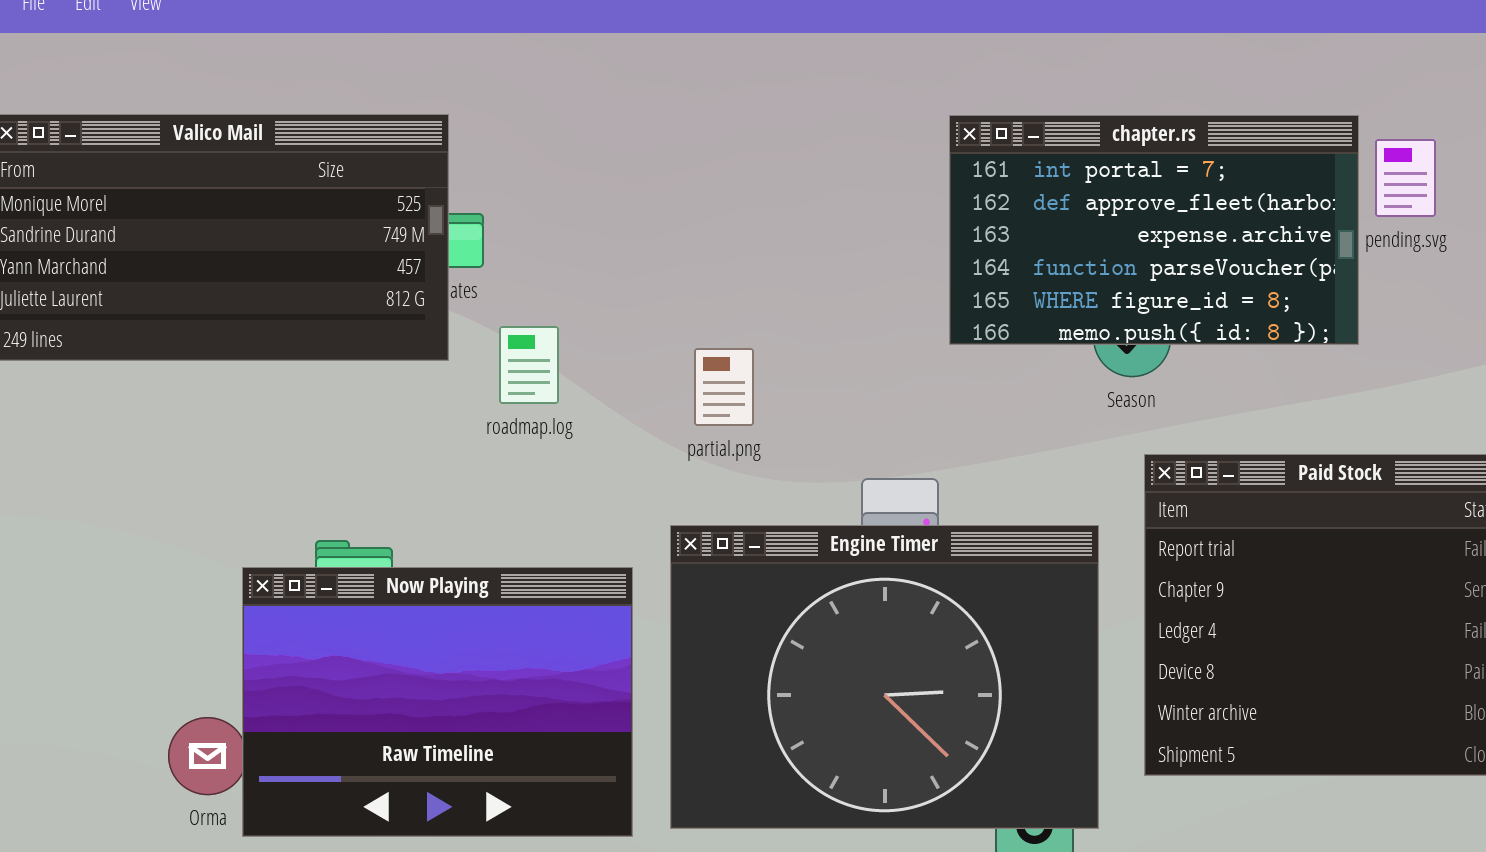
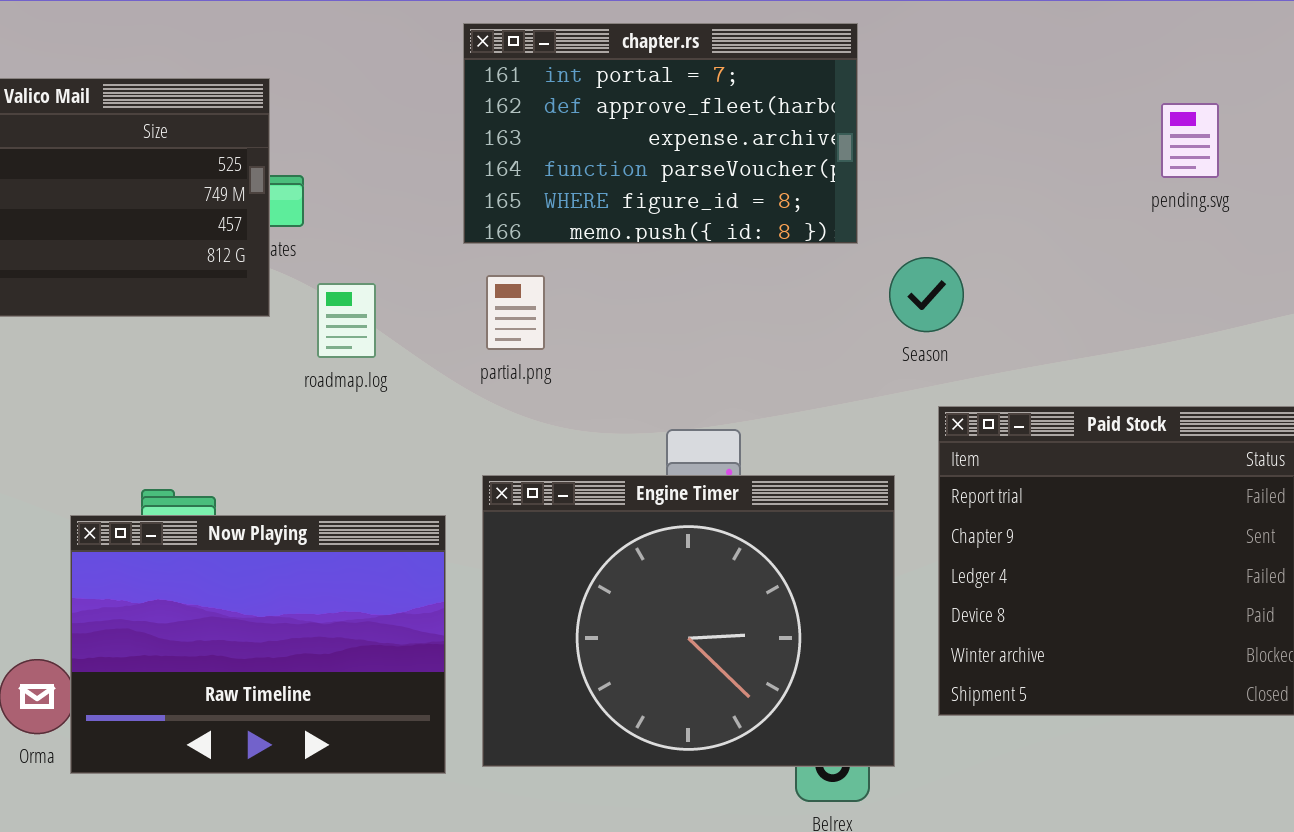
chapter.rs: [949,115,1359,345] -> [463,23,858,244], moved
partial.png: [694,348,754,426] -> [486,275,545,350], moved

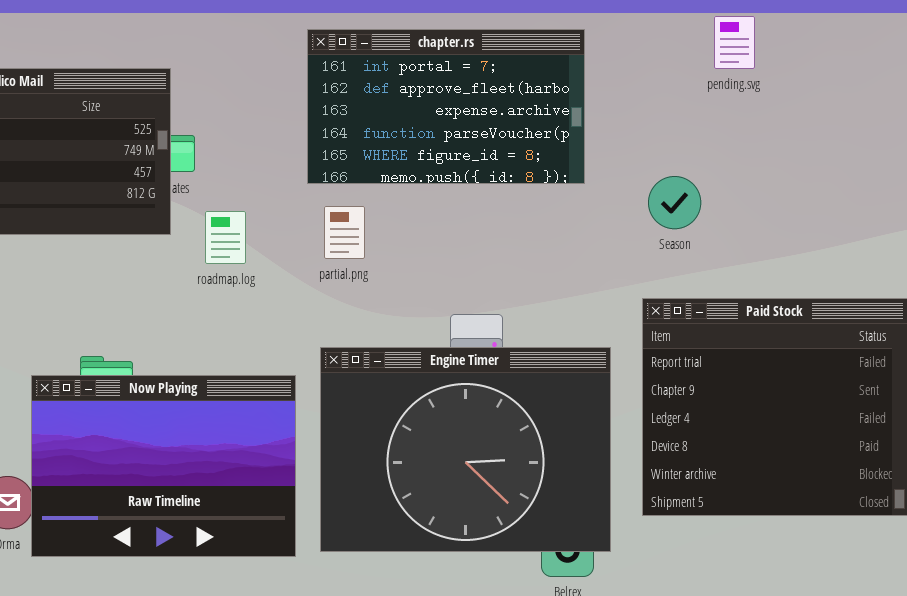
pending.svg: [1161,103,1219,178] -> [714,16,755,69], moved
Season: [889,257,964,332] -> [648,176,701,229], moved

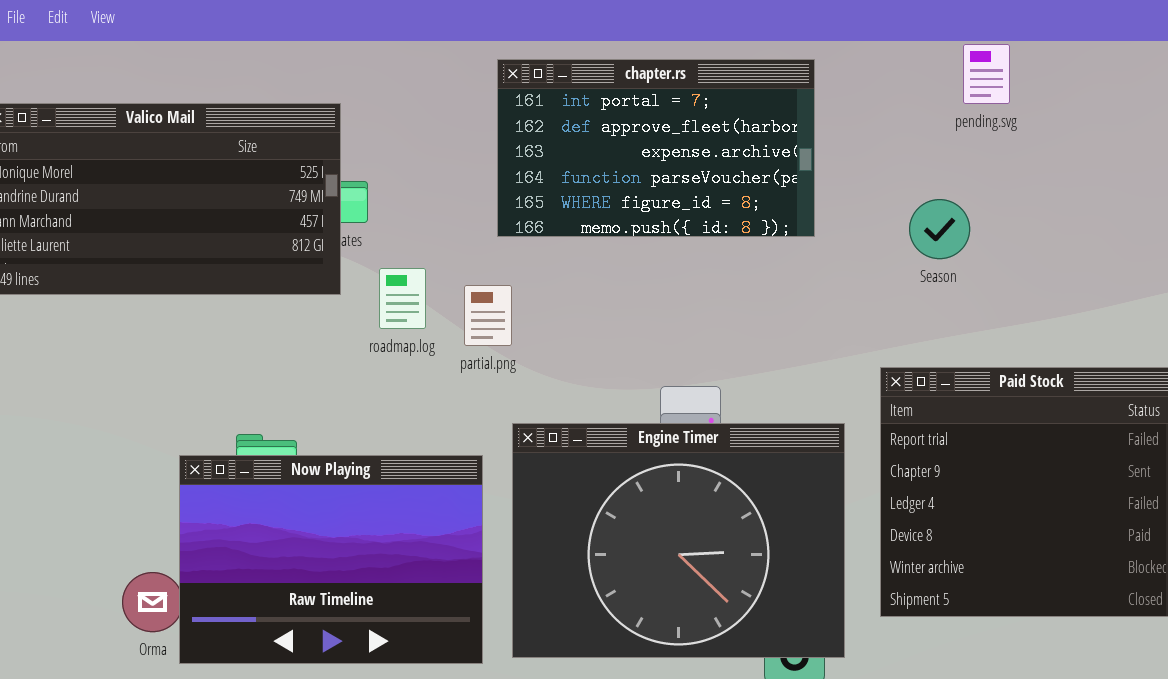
Season: [648,176,701,229] -> [909,199,970,259], moved
partial.png: [324,206,365,259] -> [464,285,512,346], moved

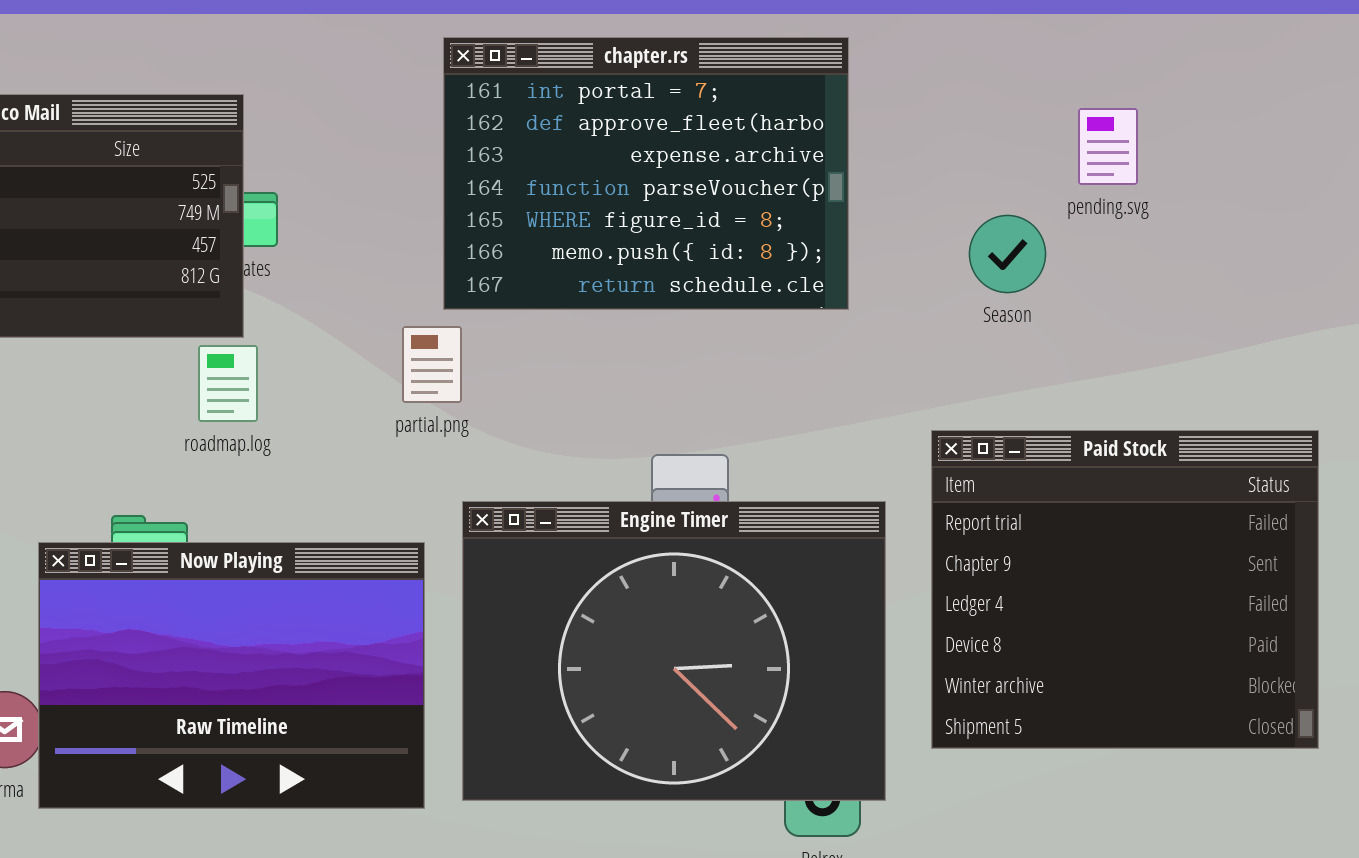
pending.svg: [963,44,1010,104] -> [1078,108,1138,185], moved
chapter.rs: [497,59,815,237] -> [443,37,849,310], resized
roadmap.log: [379,268,426,329] -> [198,345,258,422], moved

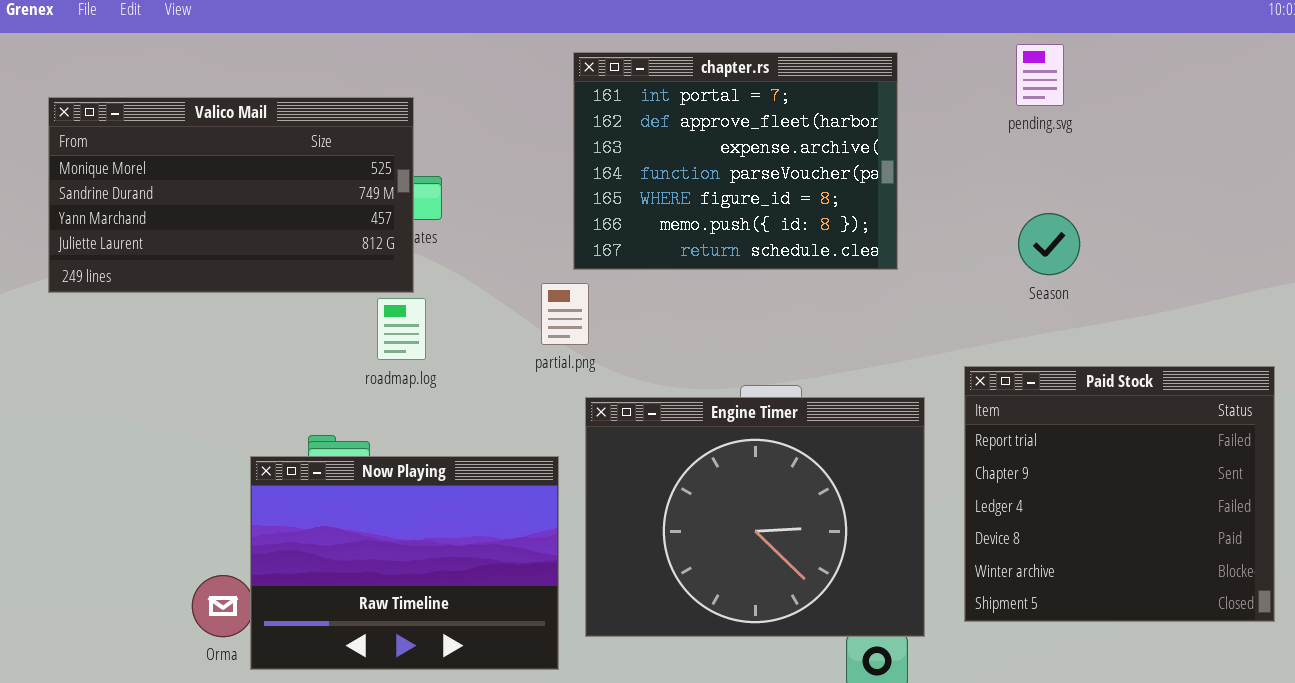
pending.svg: [1078,108,1138,185] -> [1016,44,1064,106], moved
Season: [969,215,1046,293] -> [1018,213,1080,275], moved
Engine Timer: [462,501,886,801] -> [585,397,925,637], moved

